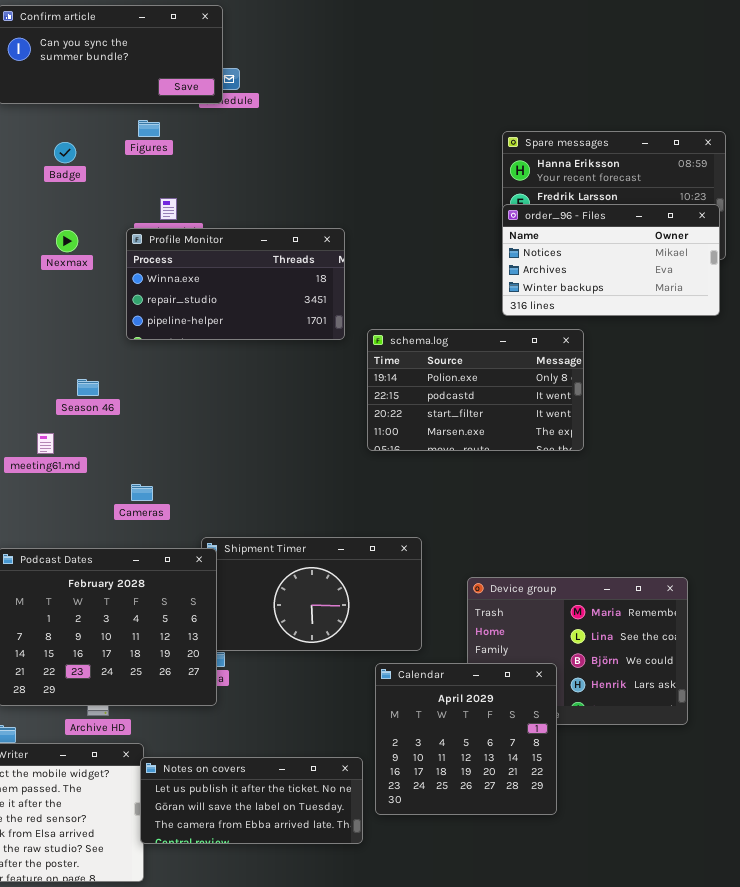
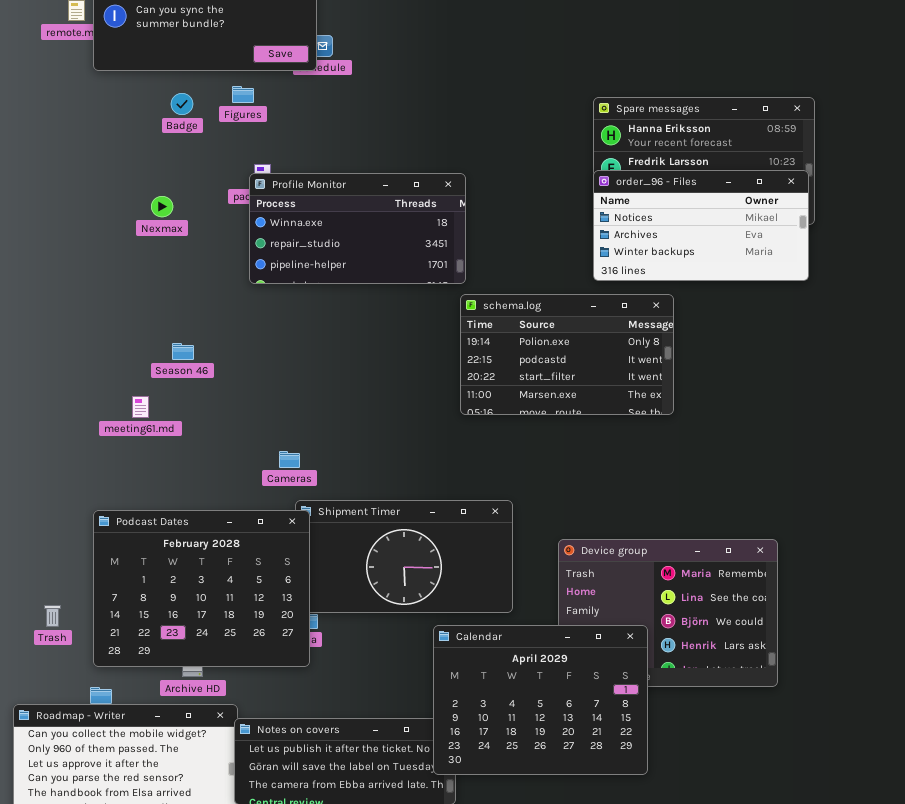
Badge: [54,142,76,163] -> [171,93,193,115], moved
Profile Monitor: [126,228,345,340] -> [249,173,466,284], moved
Cameras: [131,484,153,501] -> [279,451,300,468], moved
Calendar: [375,663,557,815] -> [433,625,648,775], resized

